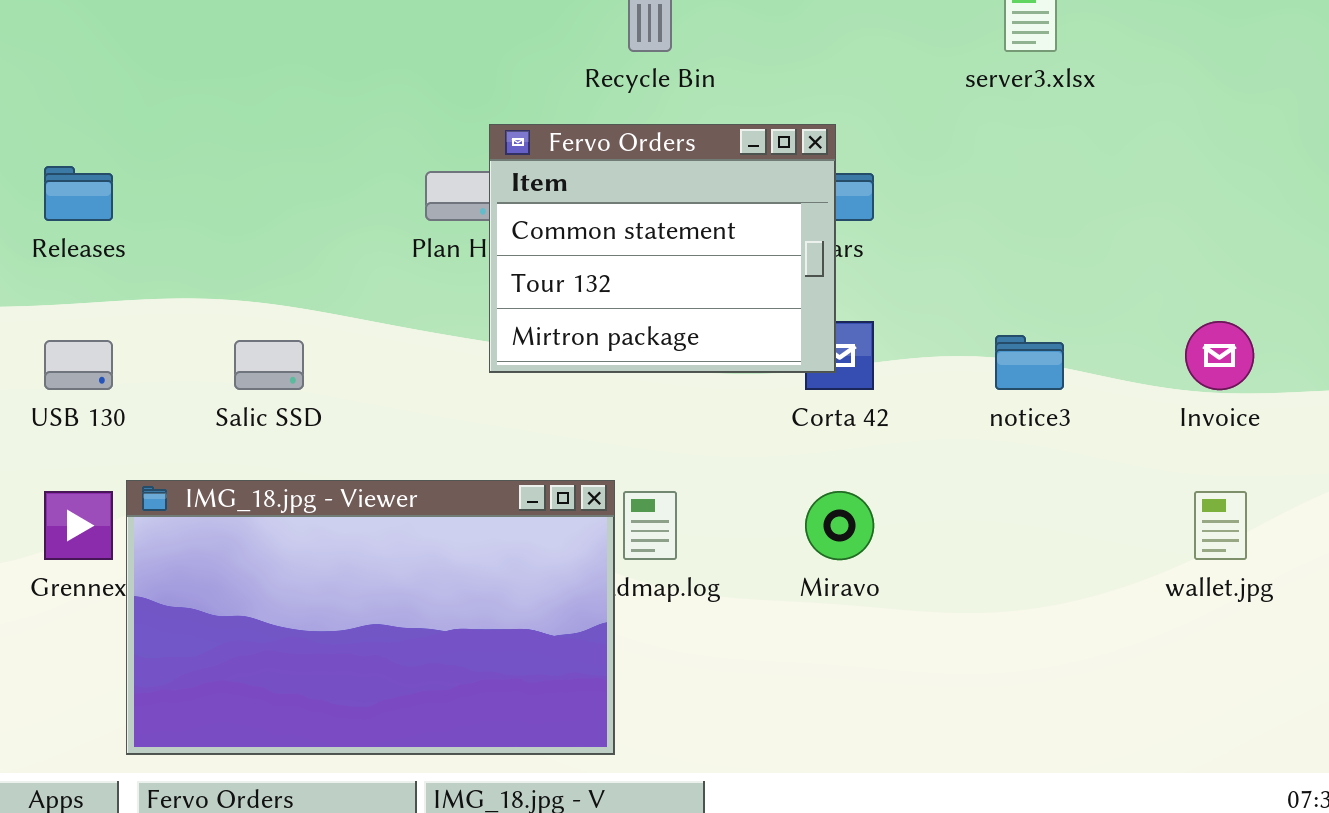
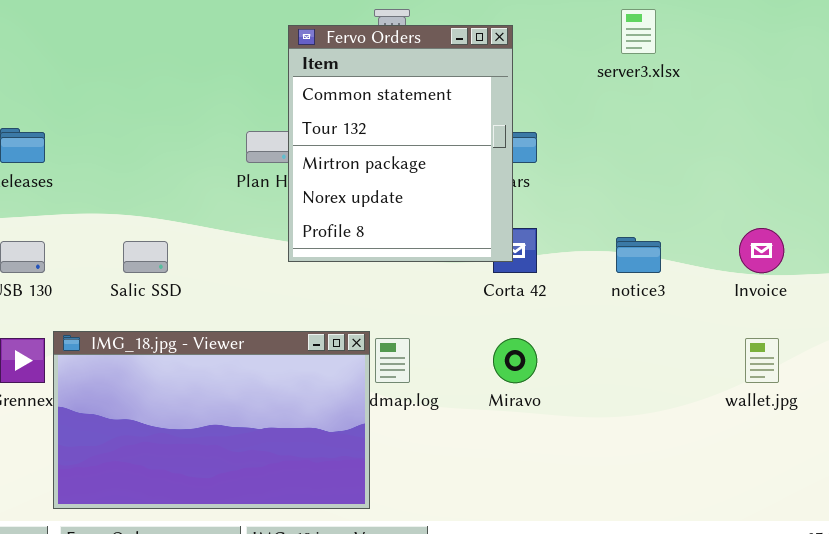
Fervo Orders: [489,124,836,373] -> [288,25,513,262], resized

